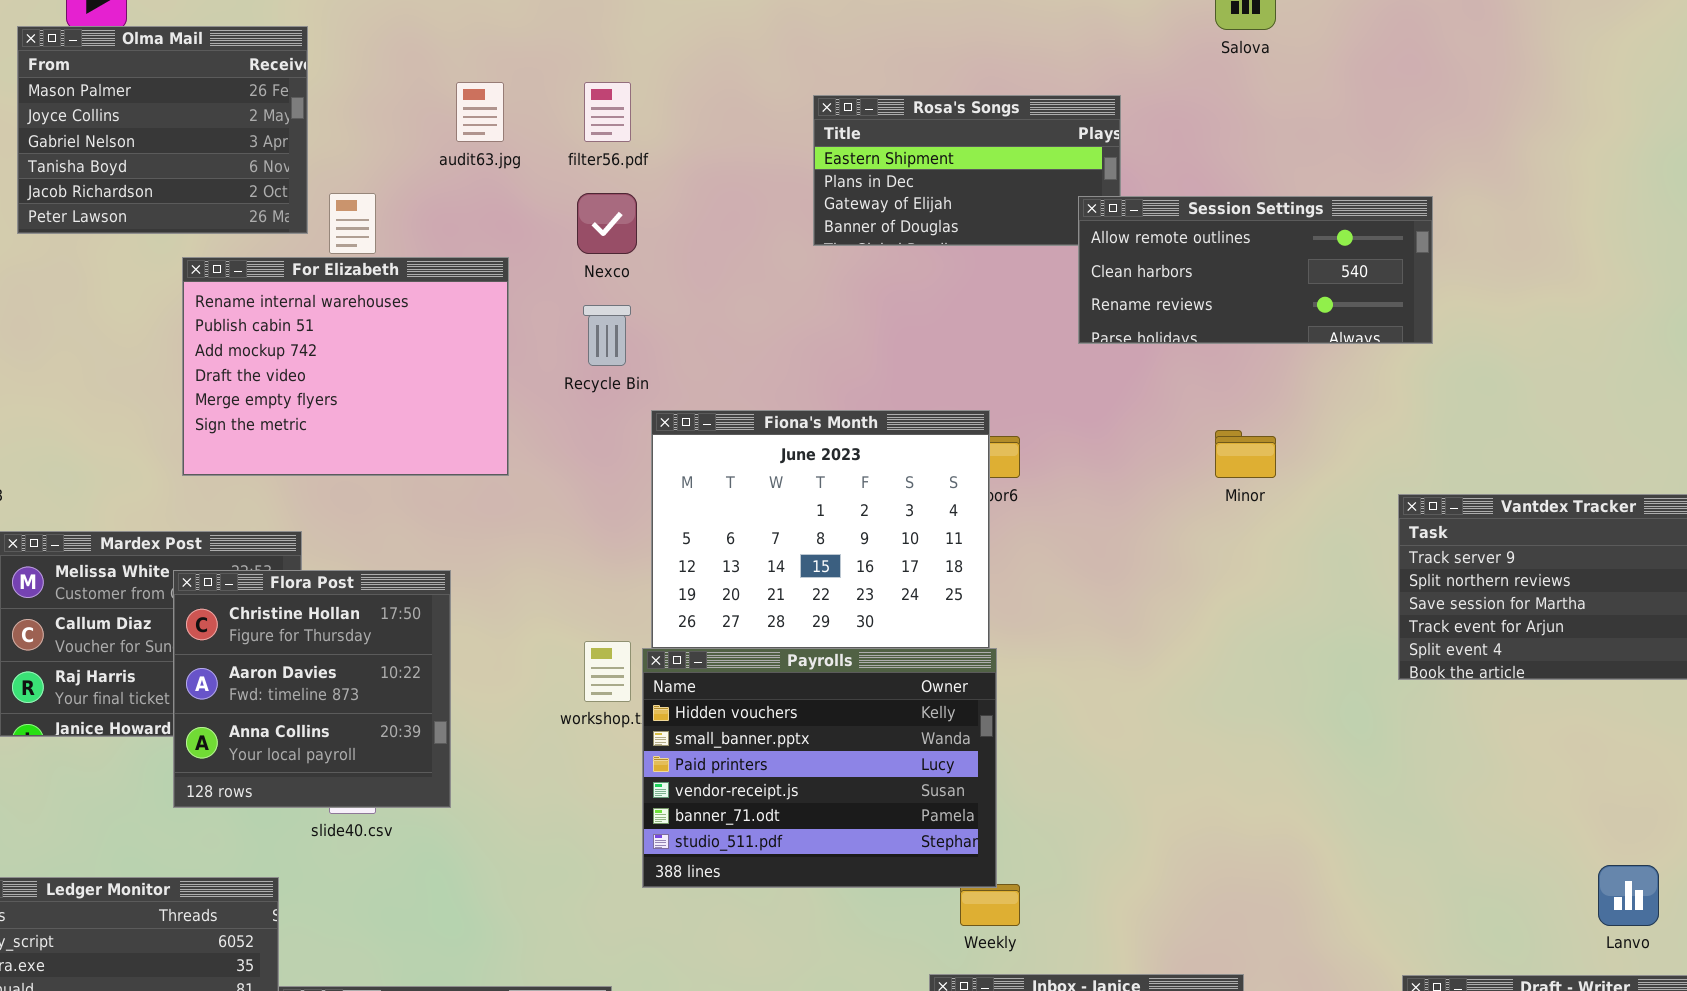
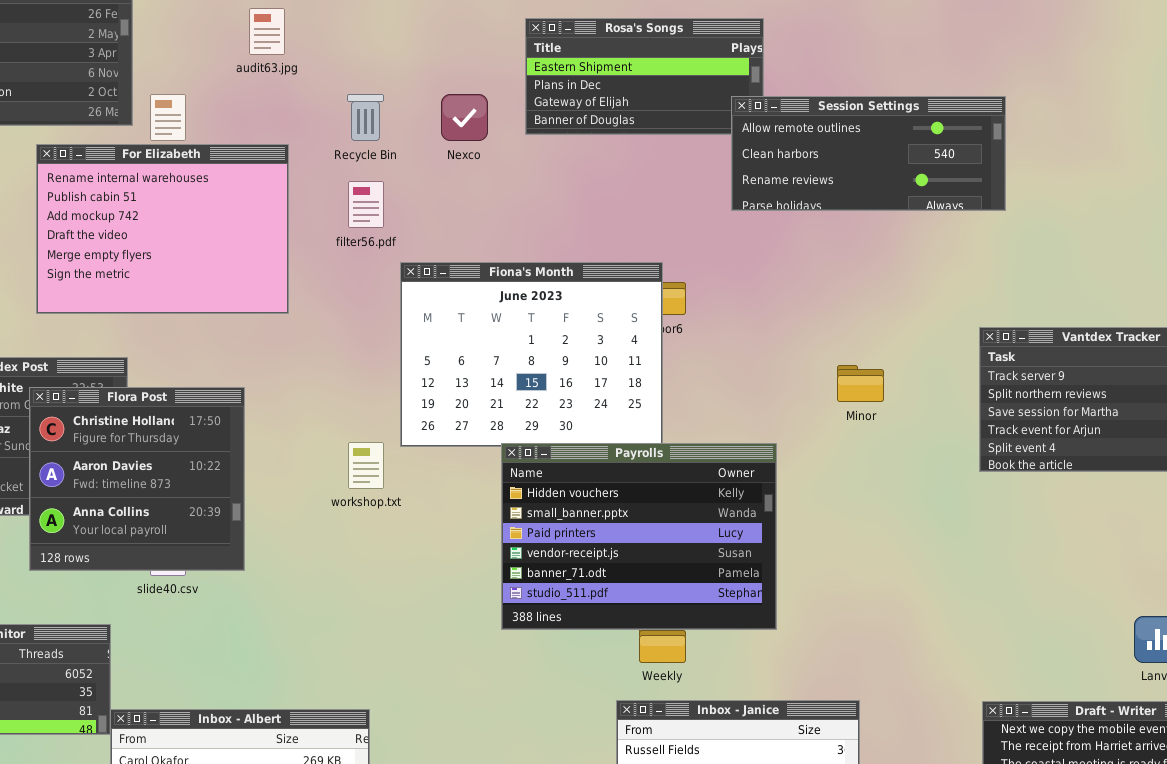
filter56.pdf: [584,82,631,142] -> [348,181,384,228], moved
Nexco: [577,193,637,254] -> [441,94,488,141], moved
Recycle Bin: [583,305,631,366] -> [347,94,384,141], moved
Minor: [1215,430,1276,478] -> [837,365,884,402], moved
Payrolls: [642,648,997,888] -> [501,443,777,630], moved

